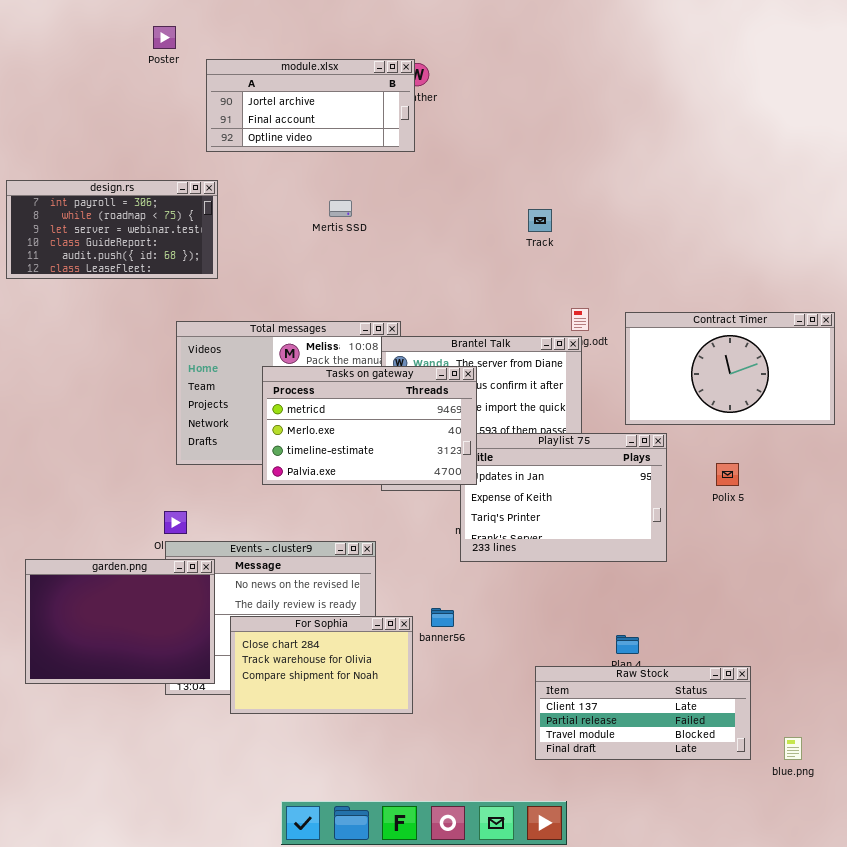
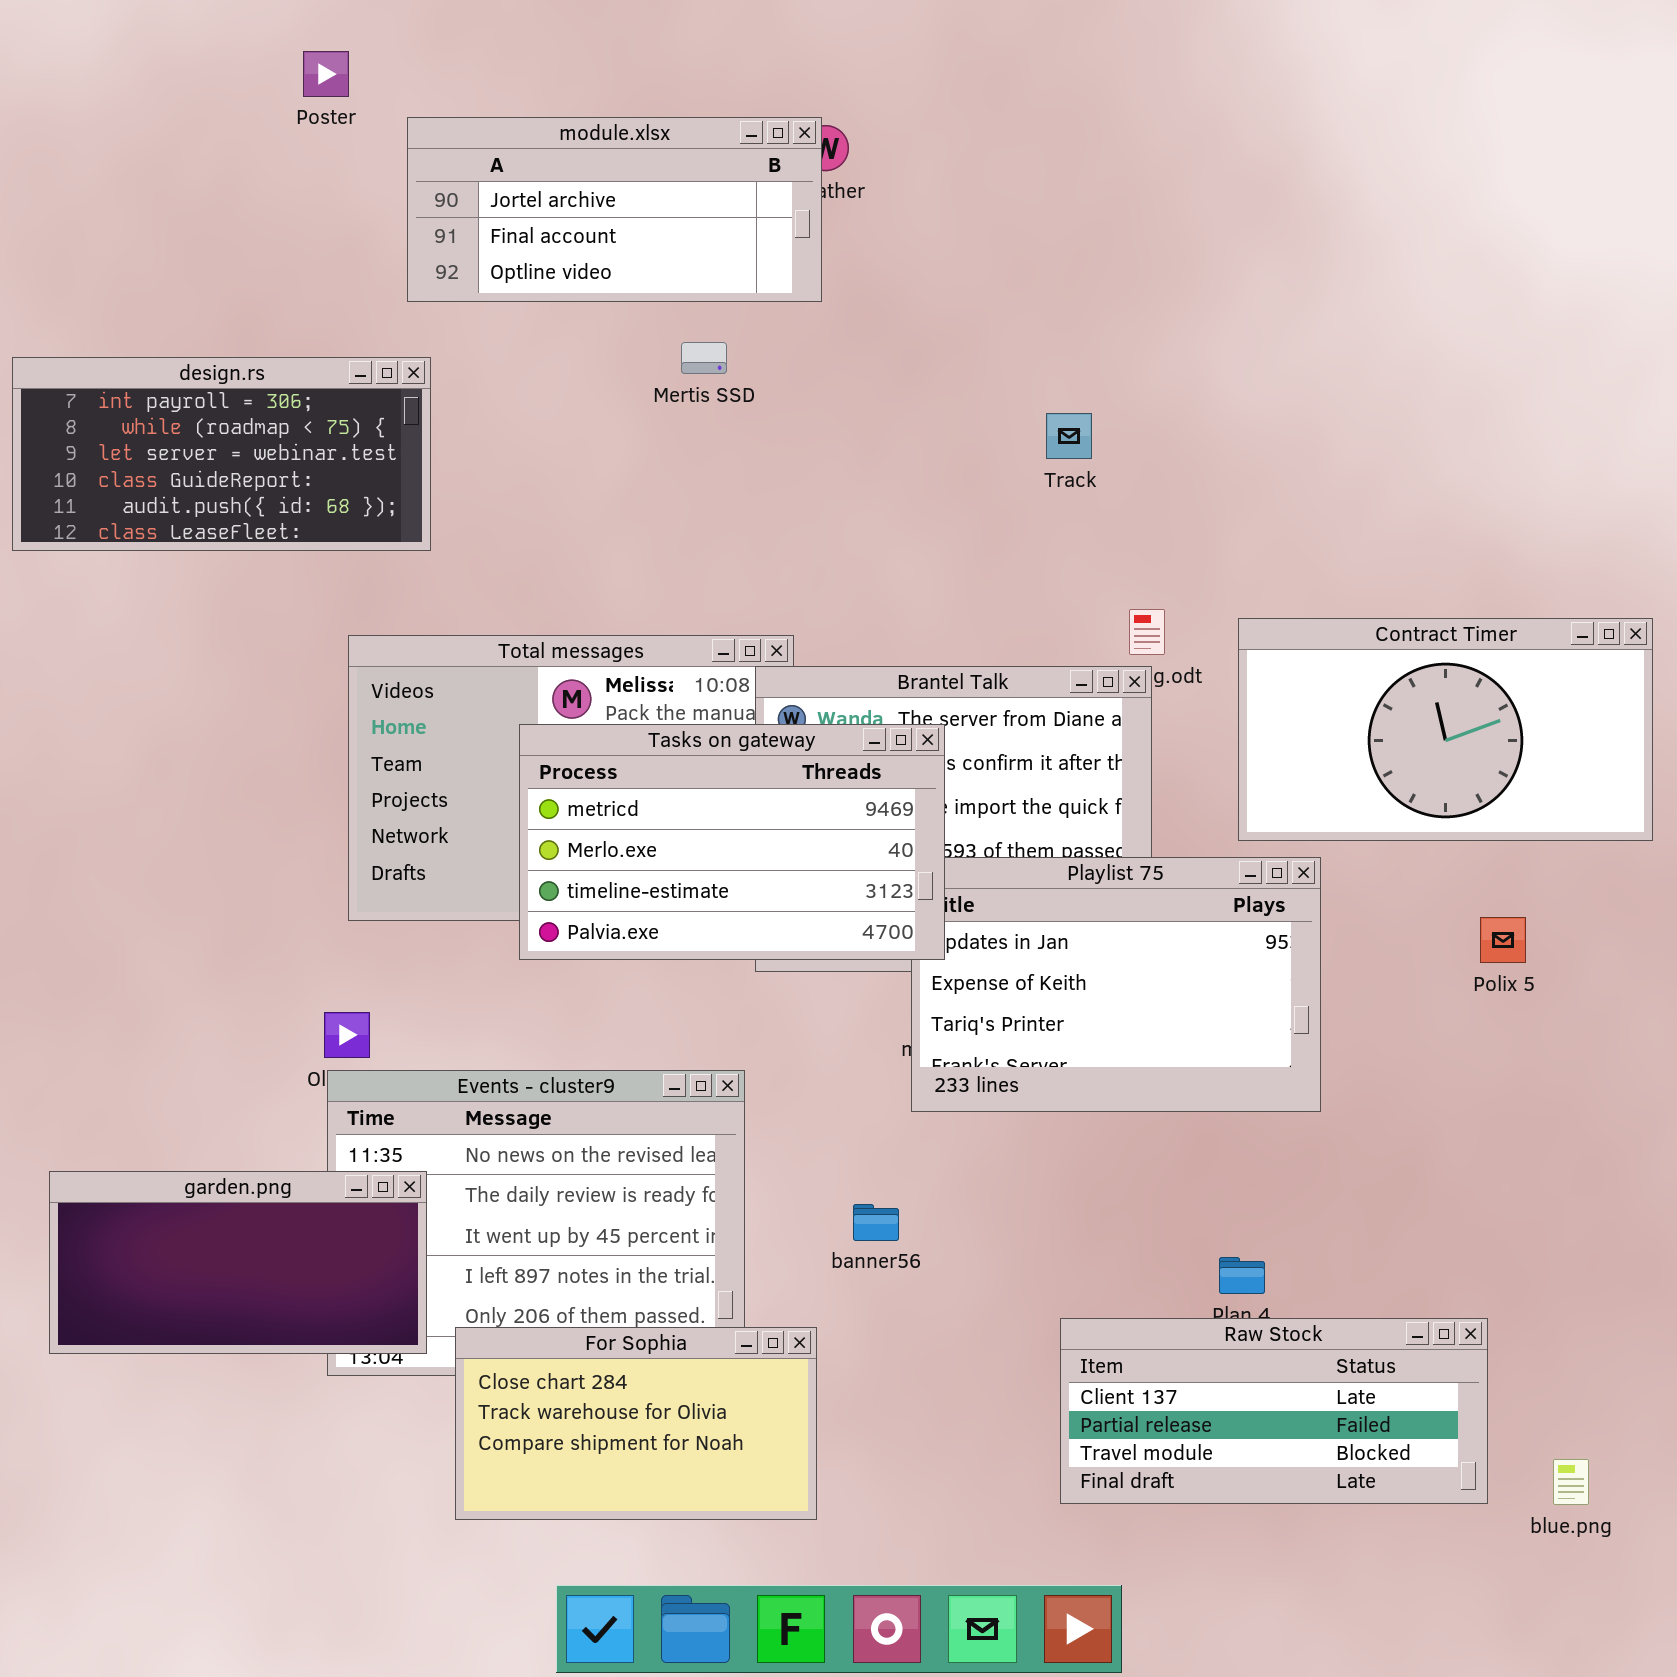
Mertis SSD: [329,200,352,217] -> [681,342,727,374], moved
Polix 5: [716,463,739,486] -> [1480,917,1526,963], moved
garden.png: [25,559,215,684] -> [49,1171,427,1354], resized
For Sophia: [230,616,413,714] -> [455,1327,817,1520], moved

